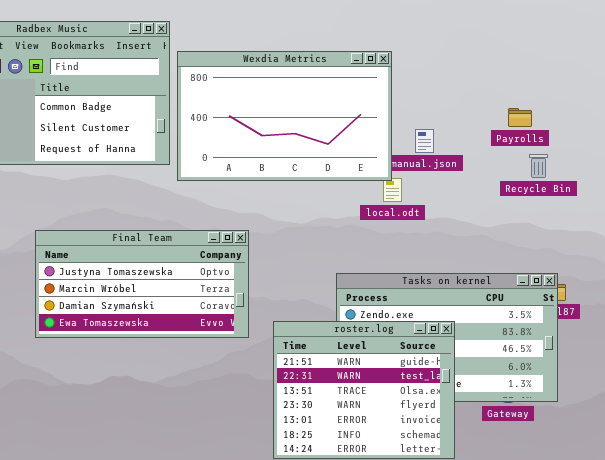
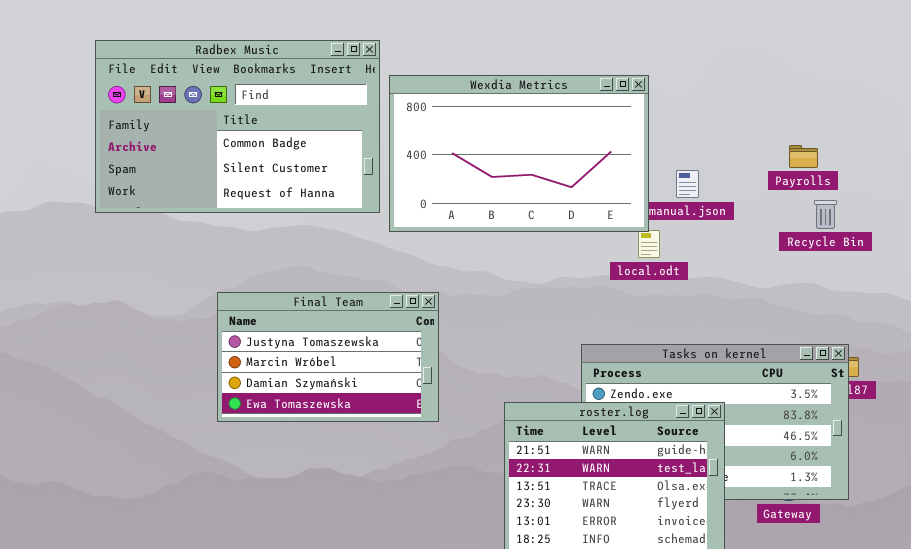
Final Team: [35,230,249,338] -> [217,292,439,422], resized

